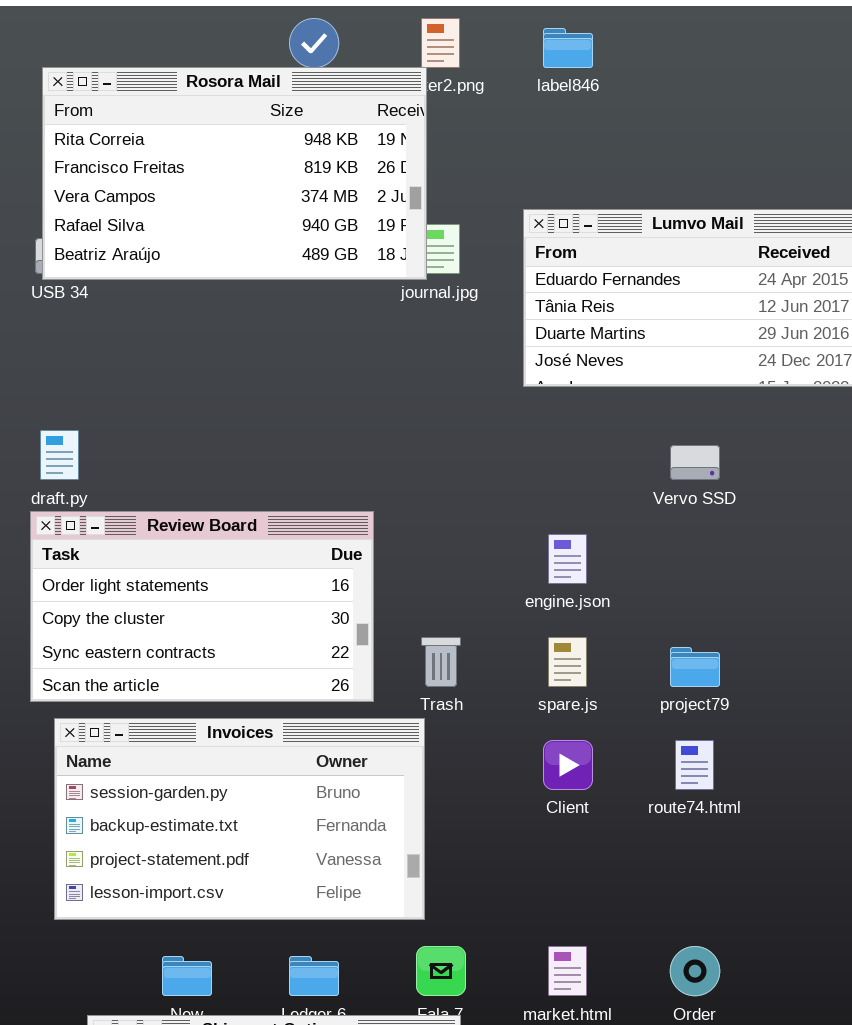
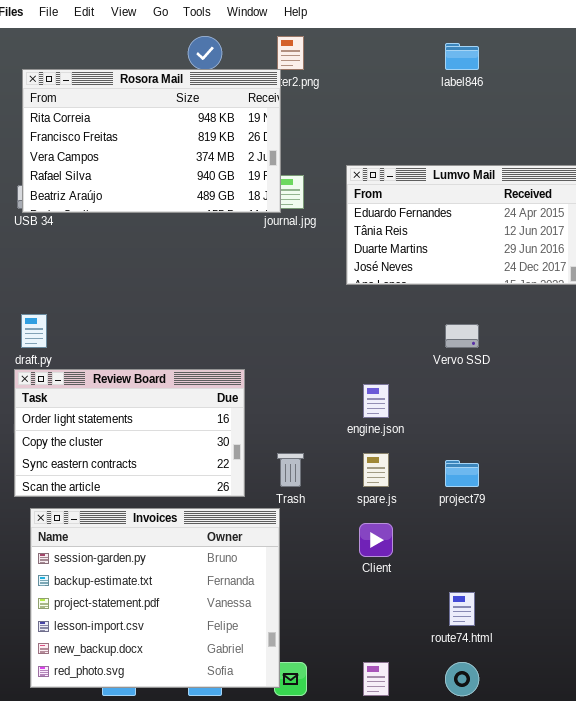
label846: [543,28,593,68] -> [445,43,479,70], moved
Invoices: [54,718,425,920] -> [30,508,280,688], resized
route74.html: [675,740,714,790] -> [449,592,475,626], moved

